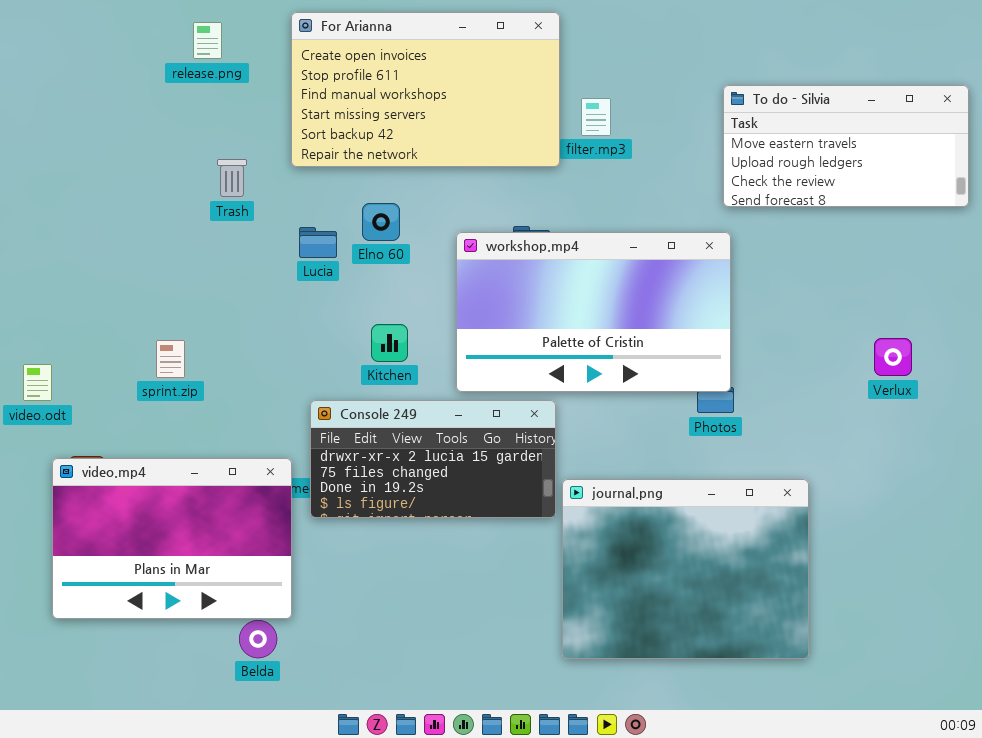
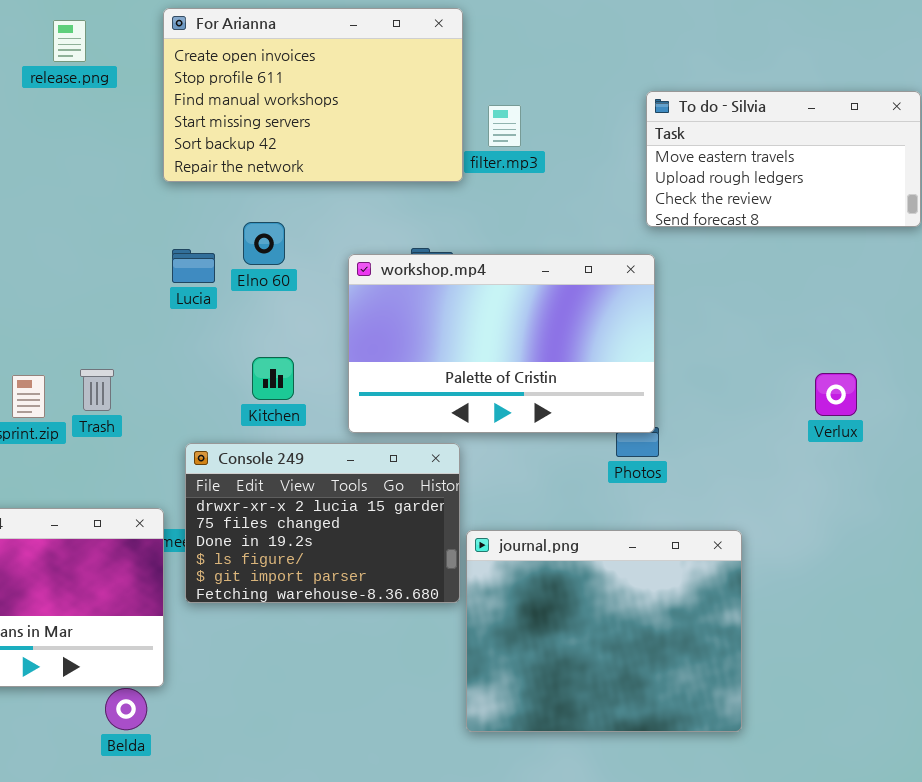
Trash: [217,159,247,197] -> [80,369,114,411], moved
Console 249: [310,400,556,518] -> [185,443,460,603], resized

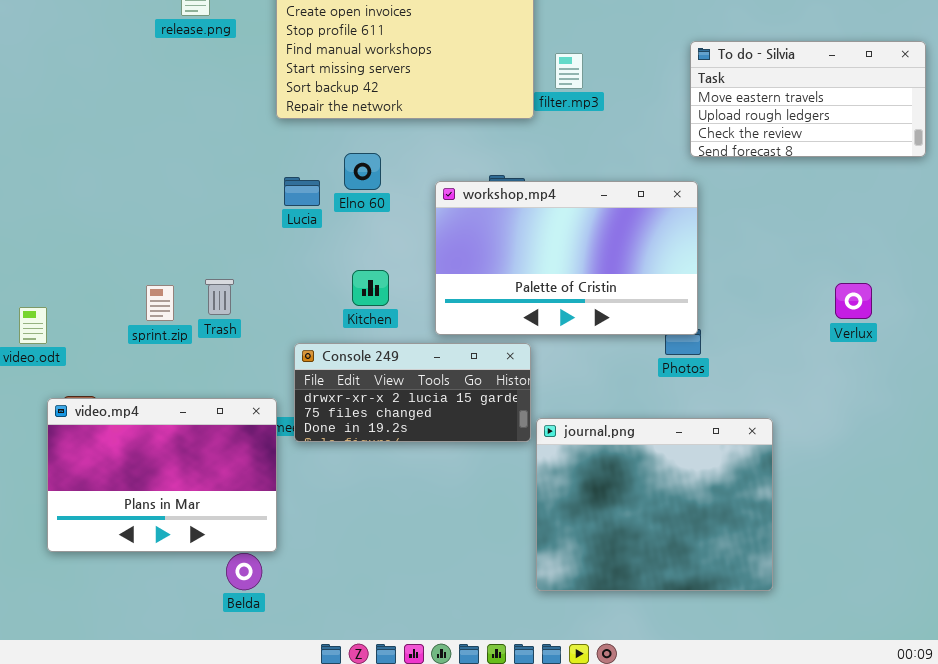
Console 249: [185,443,460,603] -> [294,343,531,442], resized

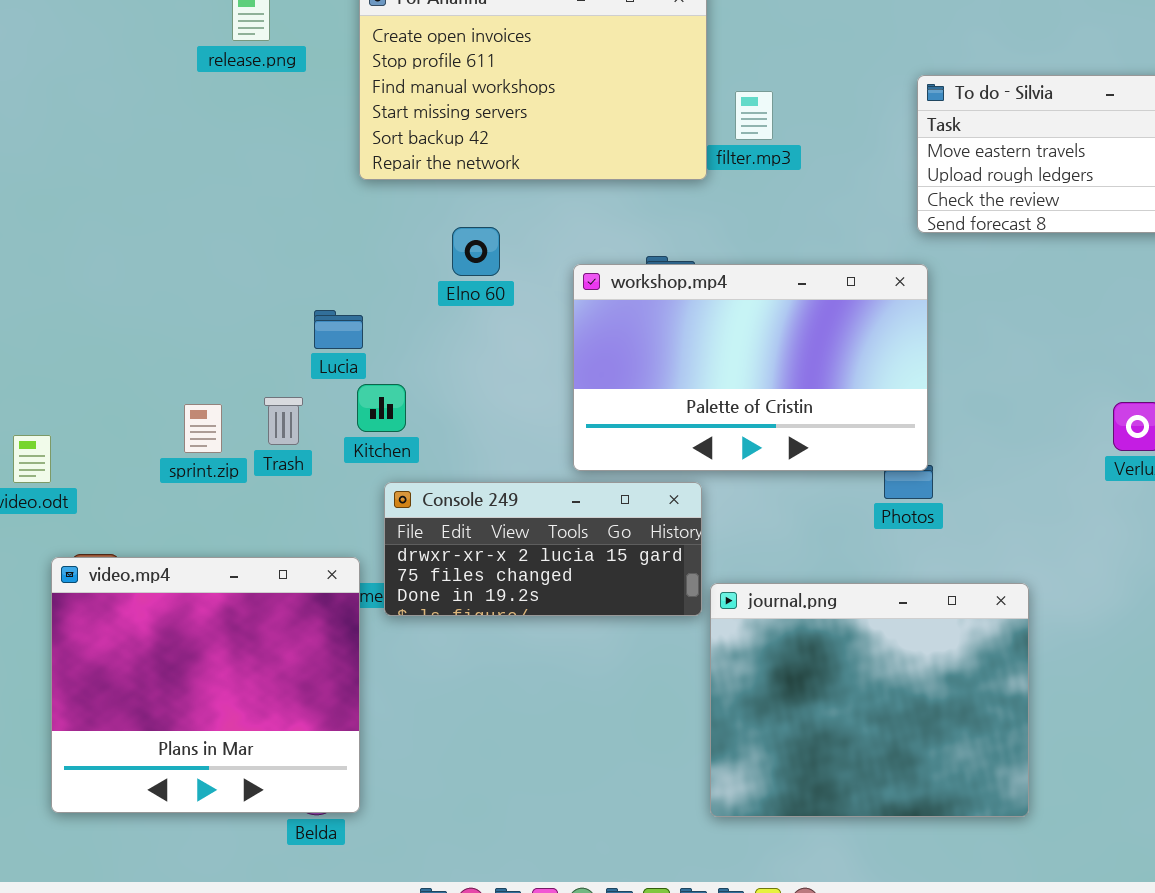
Lucia: [284,177,320,206] -> [314,310,363,349], moved
Kitchen: [352,270,389,306] -> [357,384,406,432], moved
video.mp4: [47,398,277,552] -> [51,557,360,813], resized

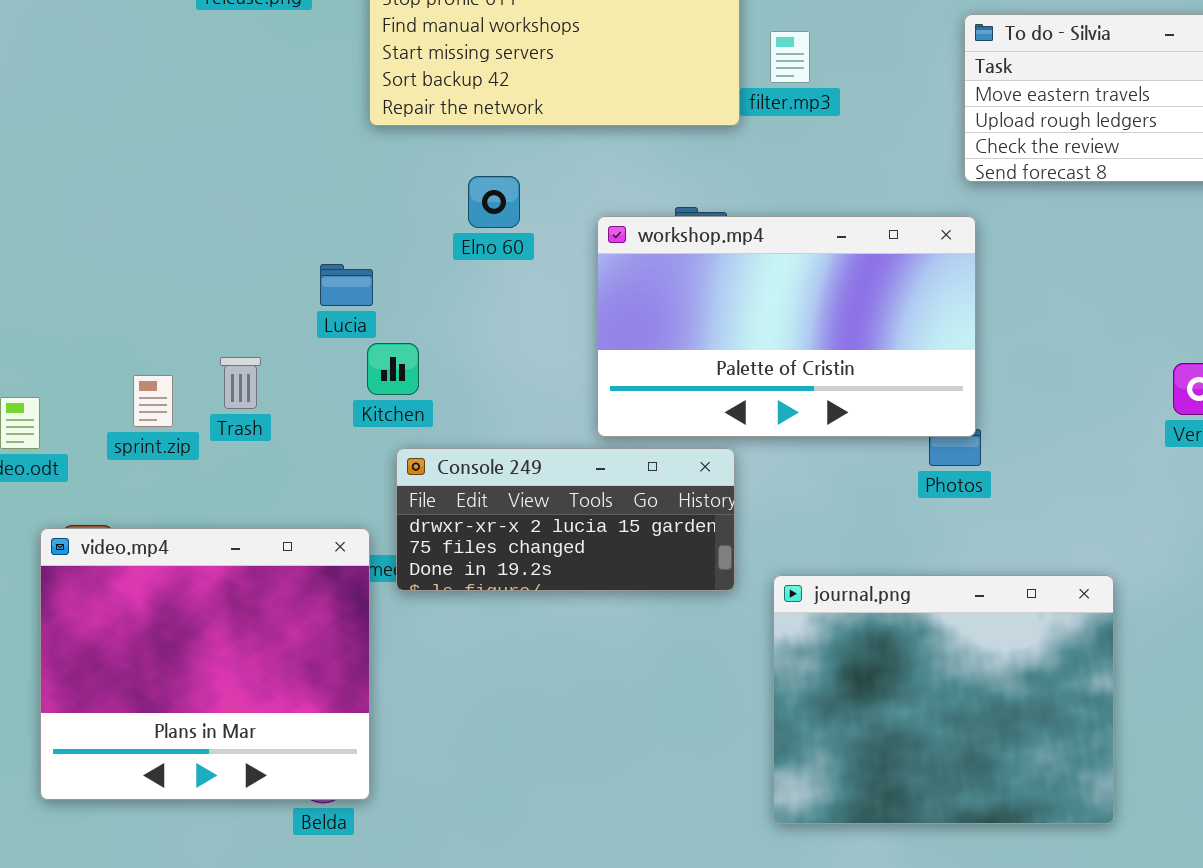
Trash: [264,397,303,445] -> [220,357,261,409], moved
sprint.zip: [184,404,222,453] -> [133,375,173,427], moved
journal.png: [710,583,1029,817] -> [773,575,1114,824], moved

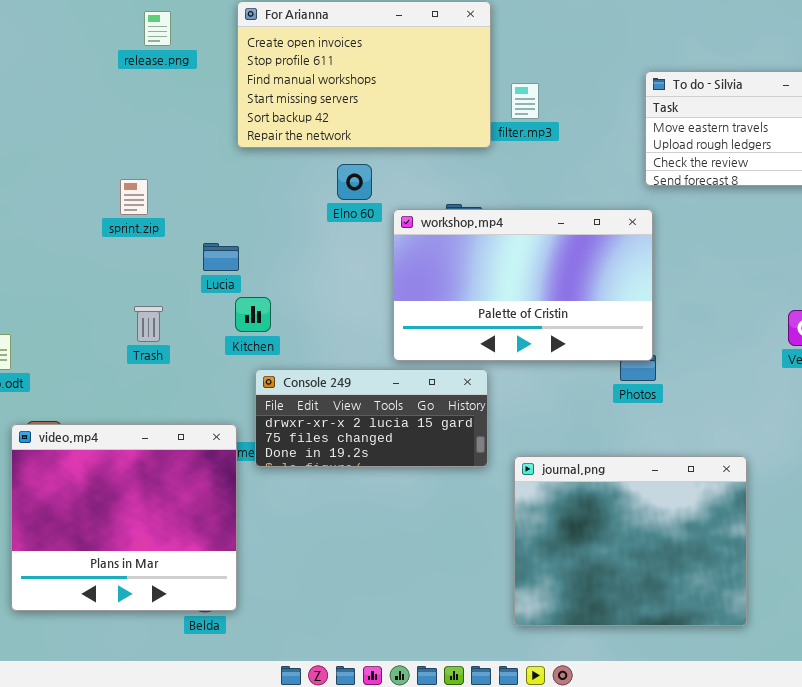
Elno 60: [468,176,520,228] -> [337,164,372,200], moved
sprint.zip: [133,375,173,427] -> [120,179,148,215], moved

